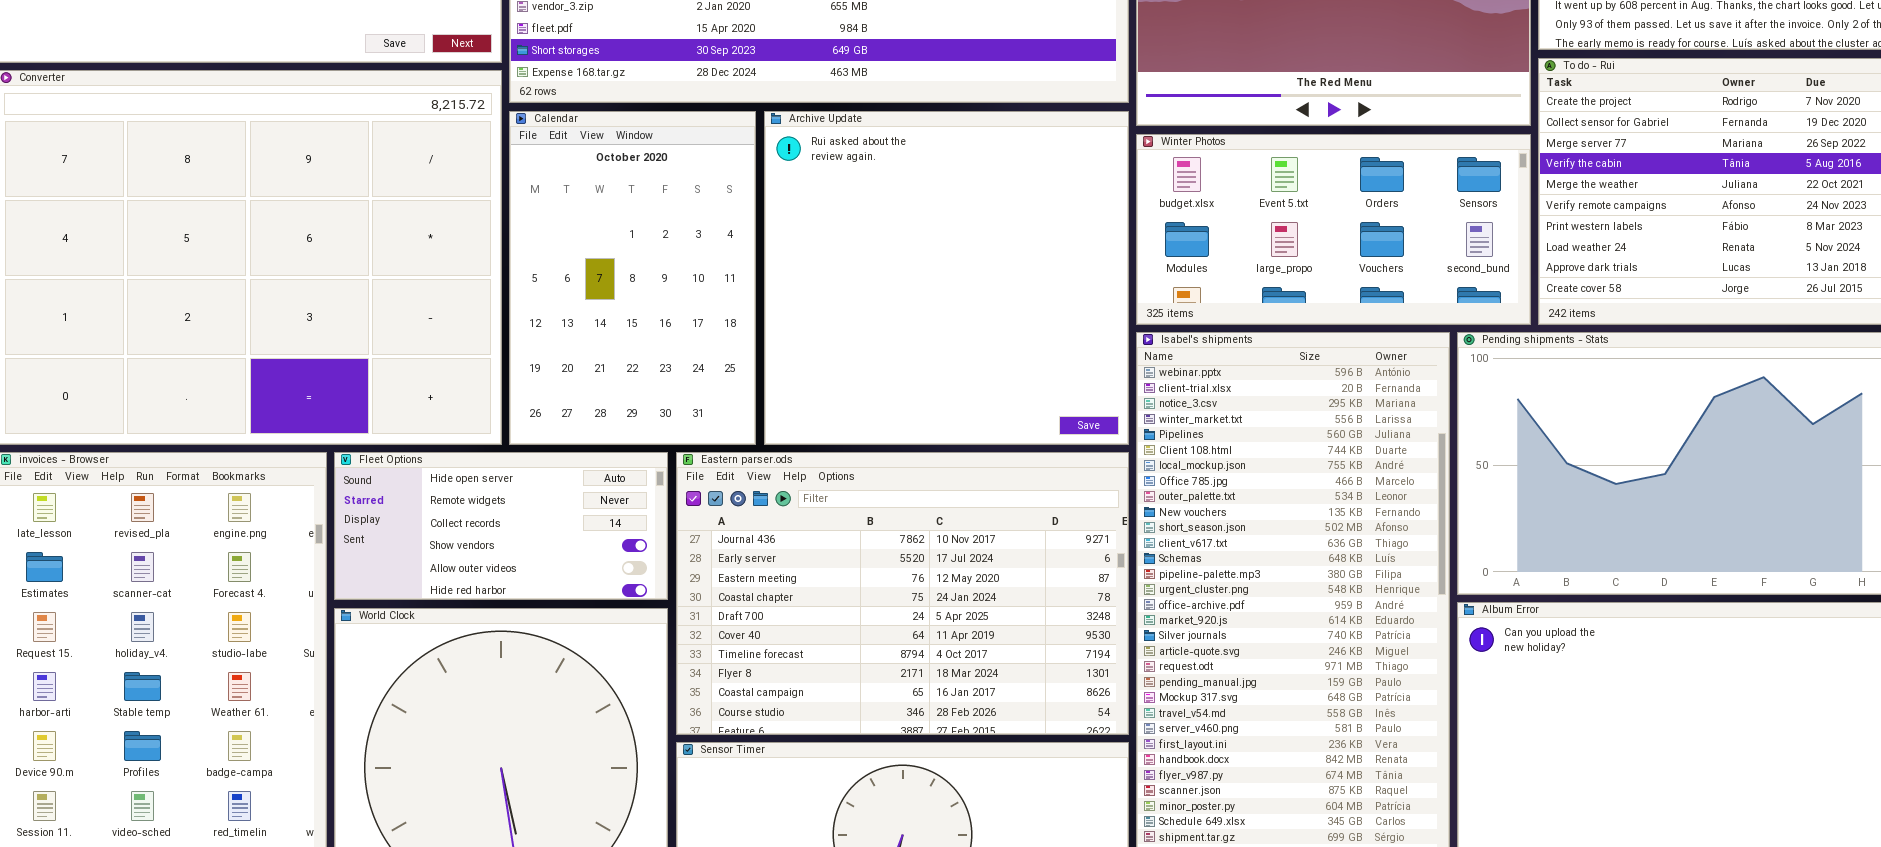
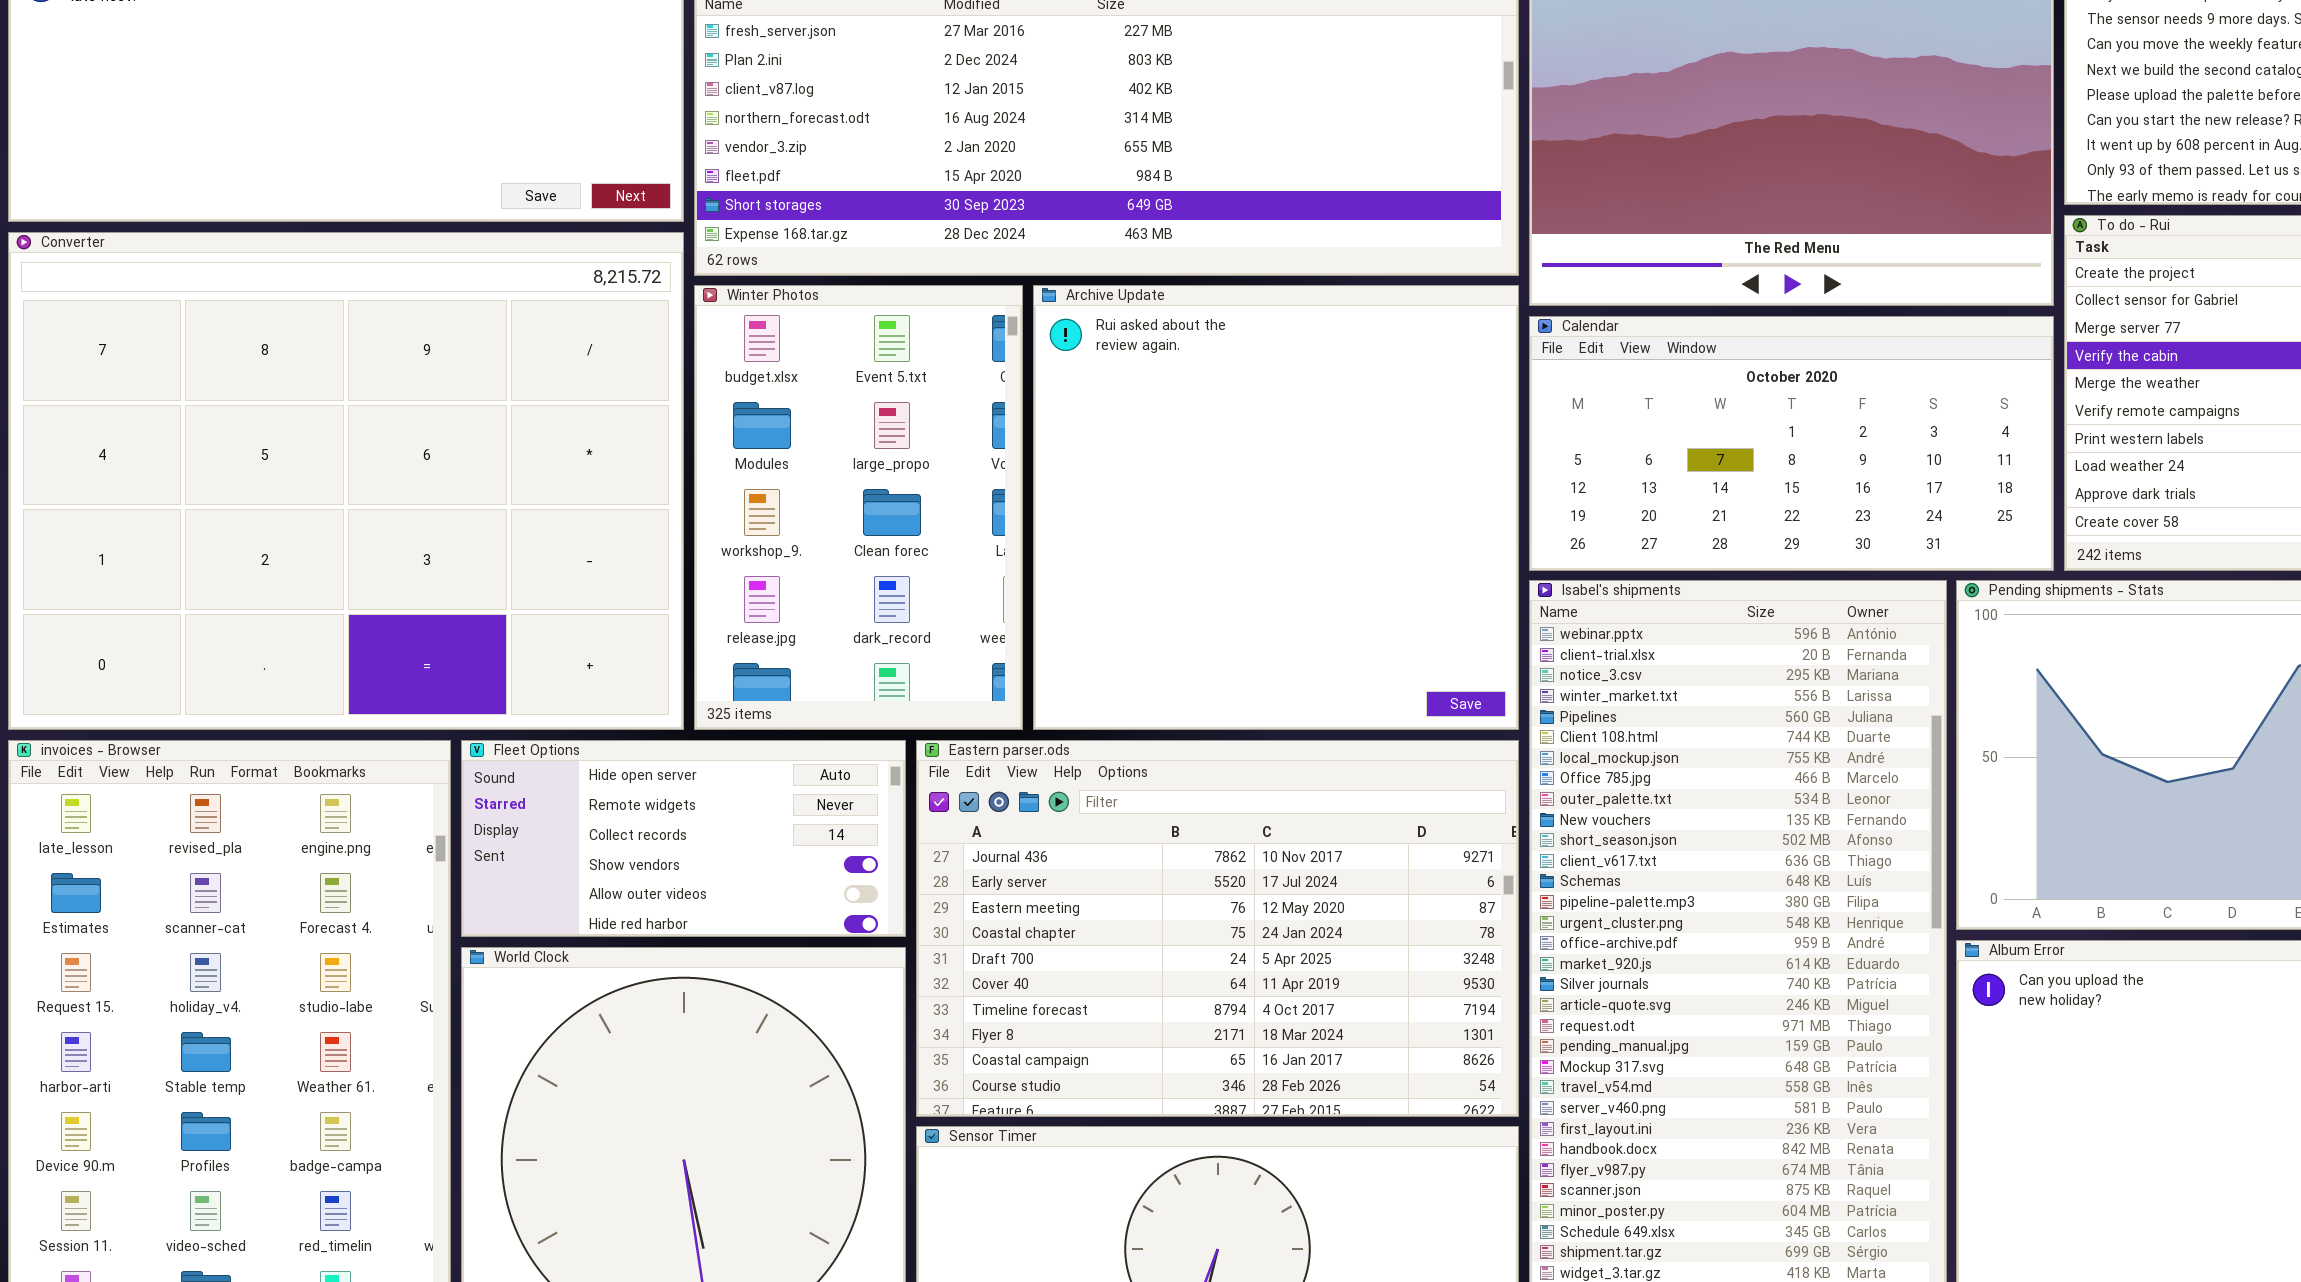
Calendar: [509,111,756,445] -> [1529,316,2054,571], moved, resized
Winter Photos: [1136,134,1531,325] -> [694,285,1023,730], moved, resized

